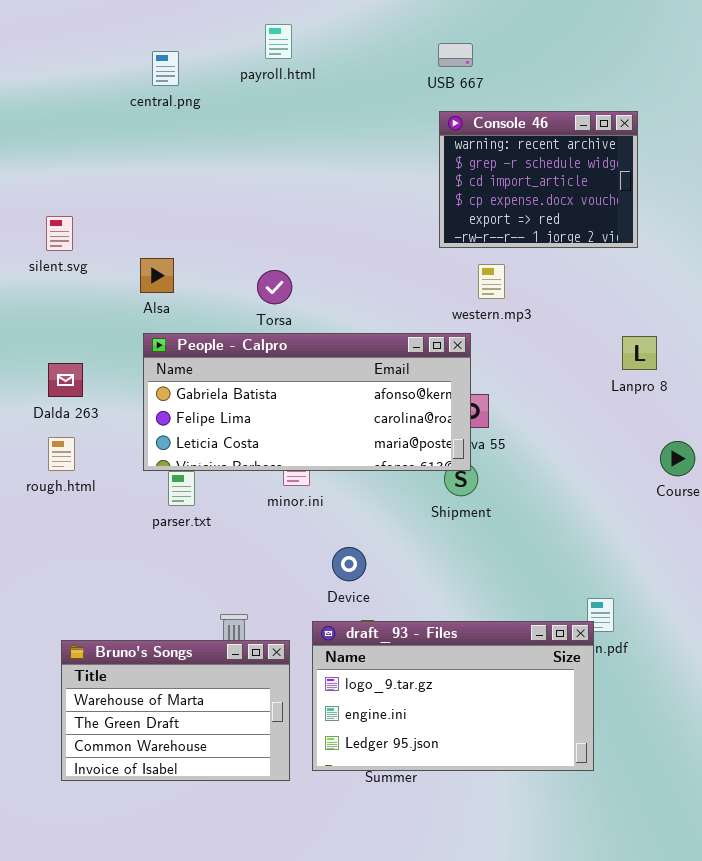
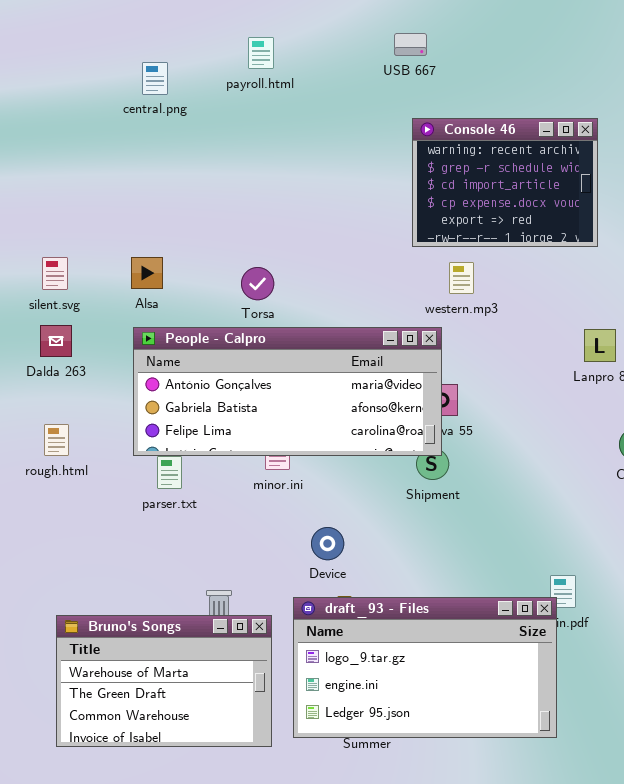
USB 667: [438,43,473,67] -> [394,33,427,56], moved
silent.svg: [46,216,73,251] -> [42,257,68,290], moved
People - Calpro: [143,333,471,471] -> [133,327,442,456], scrolled up 1 row
Dalda 263: [48,363,83,397] -> [40,325,72,357], moved

